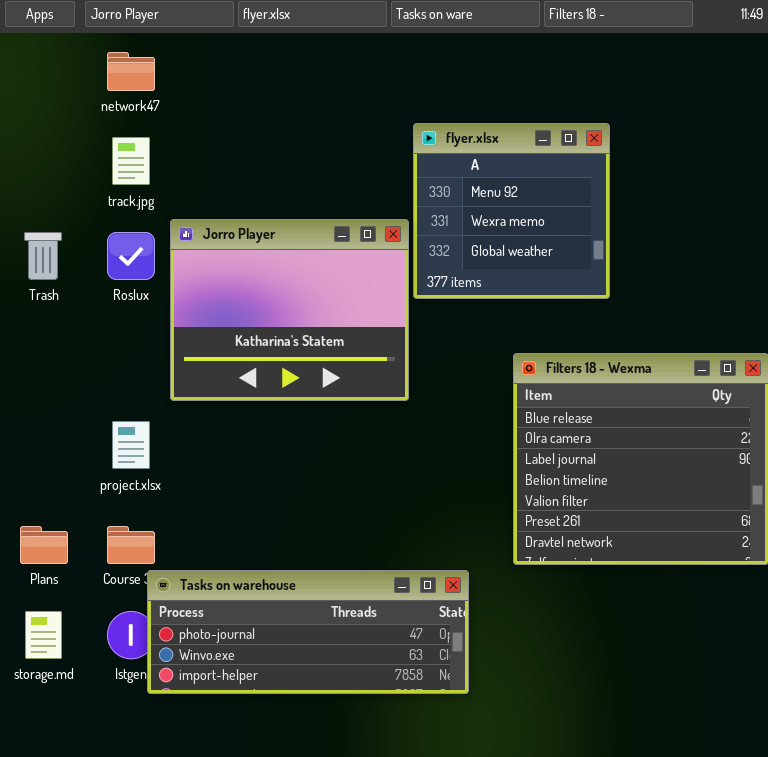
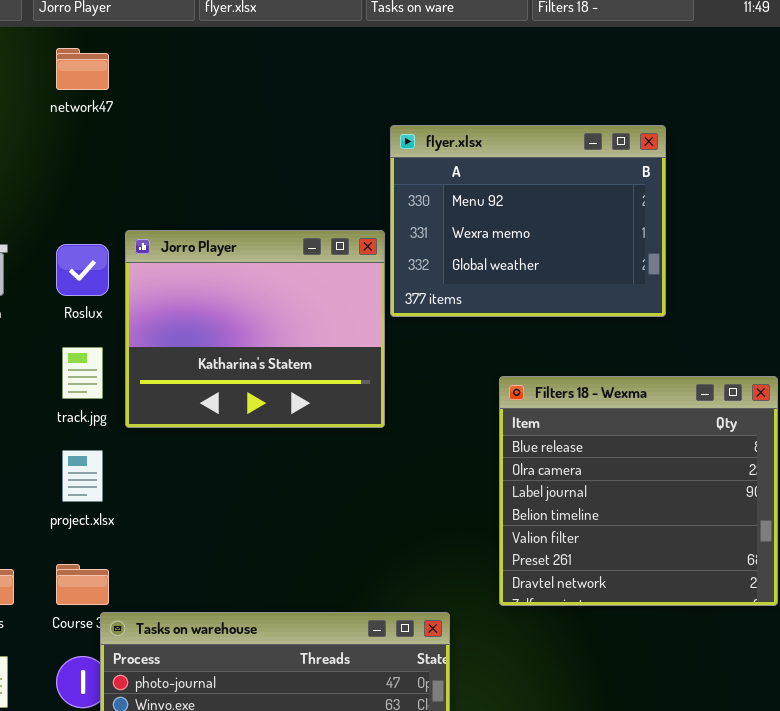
flyer.xlsx: [413,123,610,299] -> [390,125,666,317], resized
track.jpg: [112,137,150,185] -> [62,347,103,399], moved

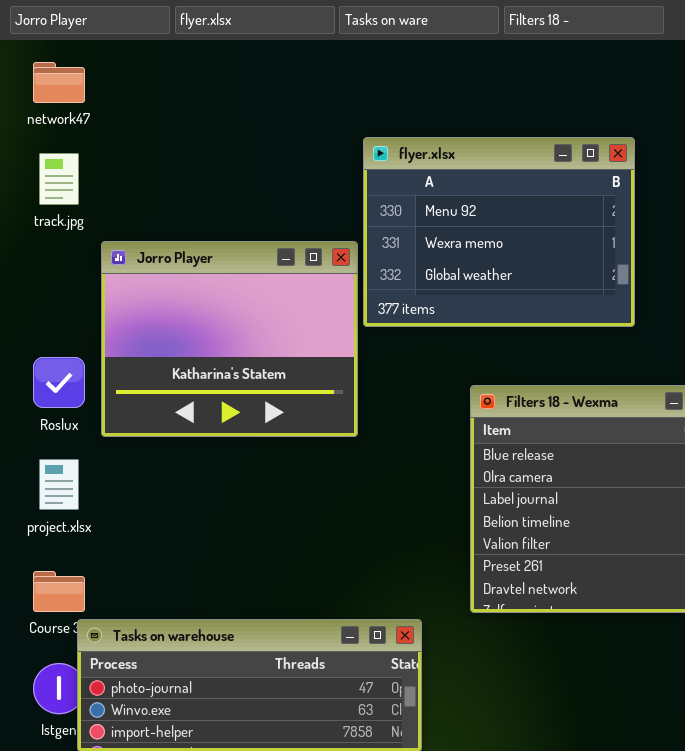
Roslux: [56,244,109,296] -> [33,357,85,408], moved
track.jpg: [62,347,103,399] -> [39,153,79,205], moved

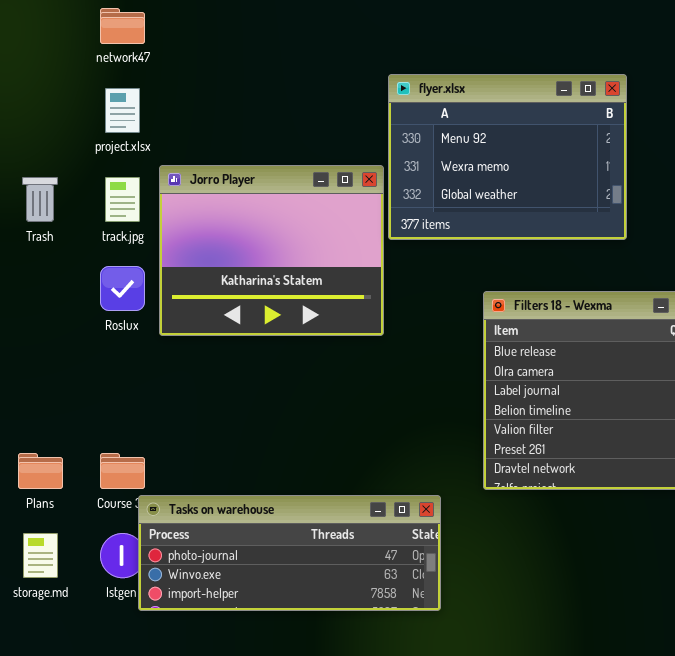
track.jpg: [39,153,79,205] -> [105,177,140,222], moved
project.xlsx: [39,459,79,510] -> [105,88,140,133], moved

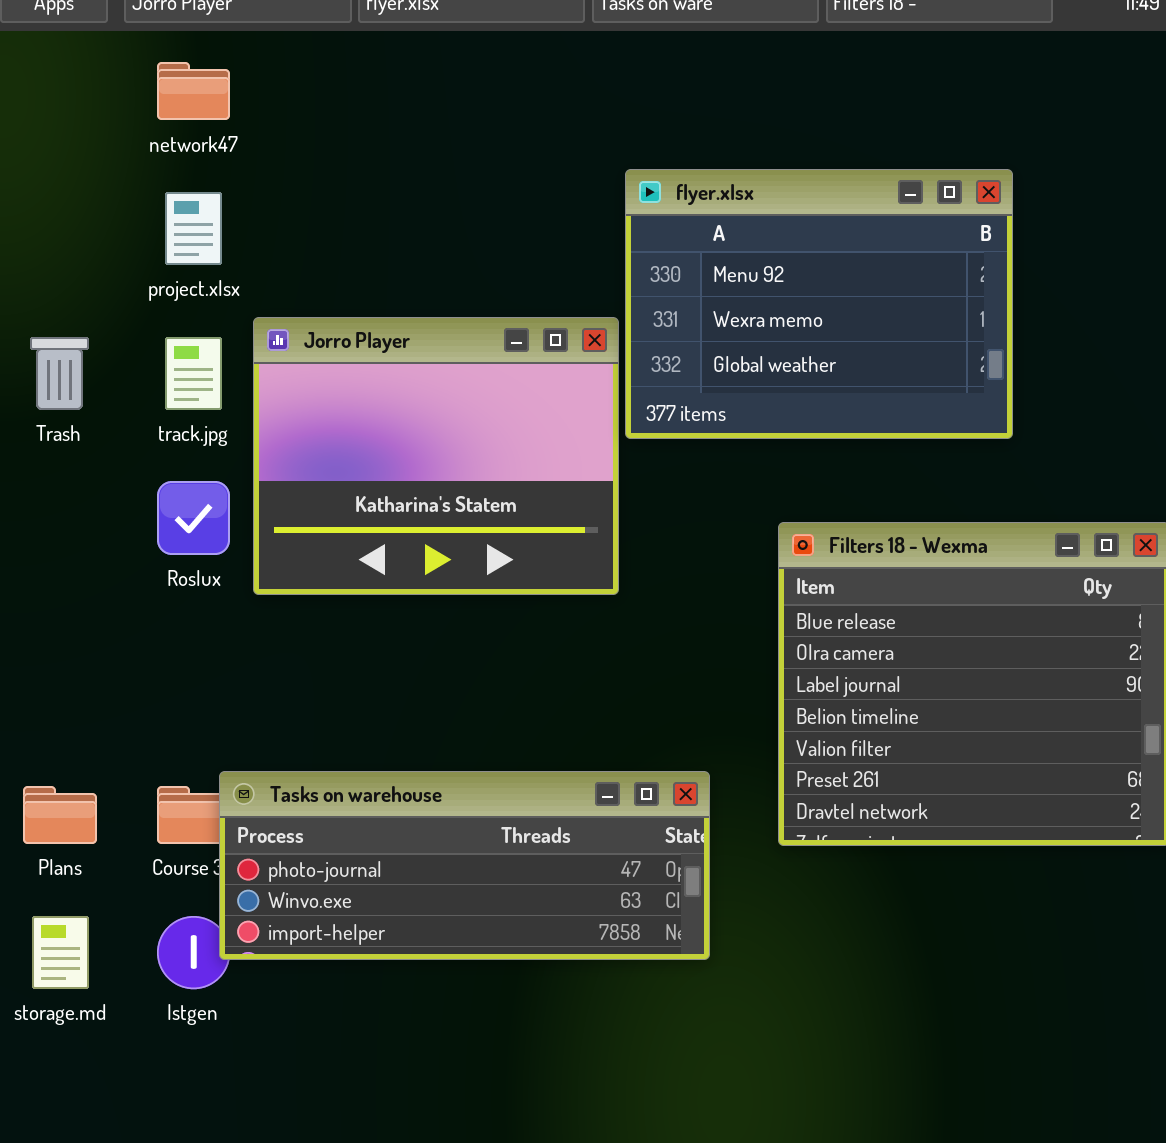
Tasks on warehouse: [138,495,441,611] -> [219,771,710,960], moved

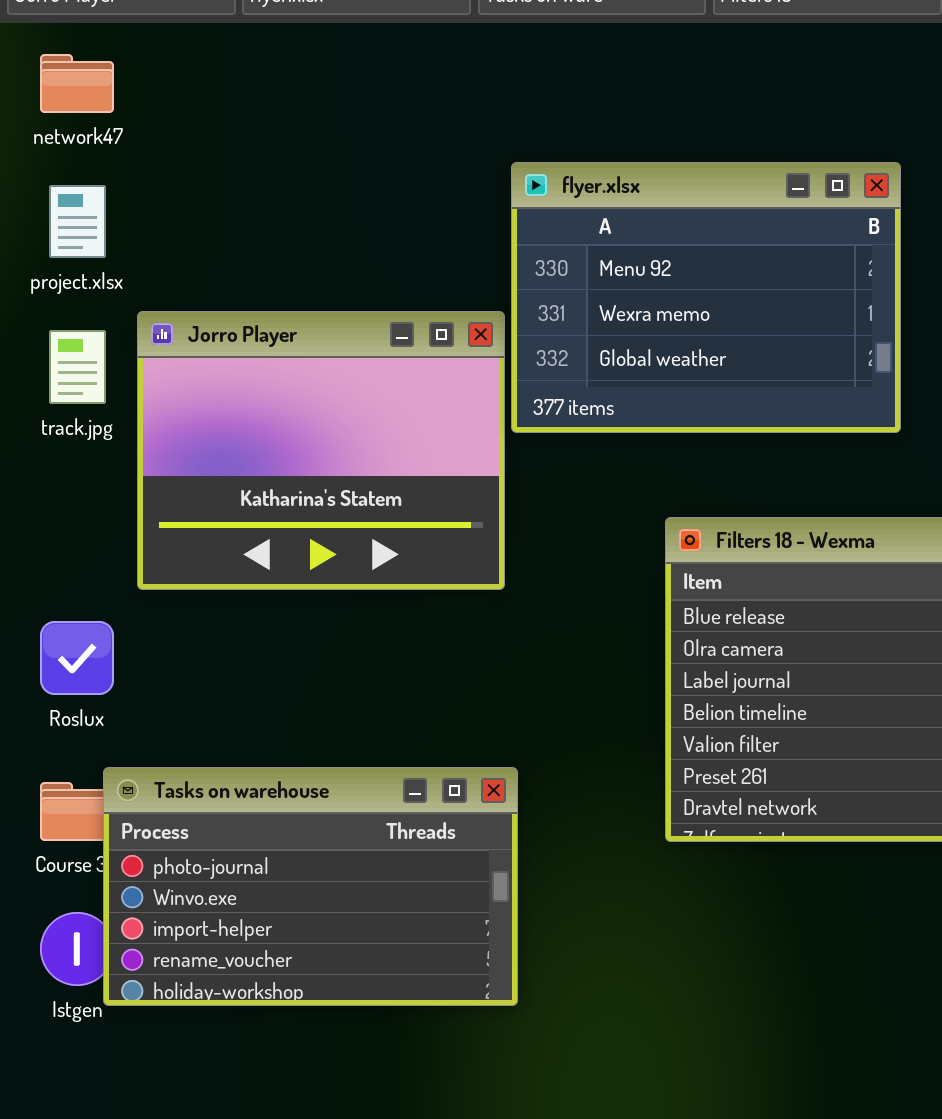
Roslux: [157,481,230,555] -> [40,621,114,695], moved
Tasks on warehouse: [219,771,710,960] -> [103,767,518,1006], resized

